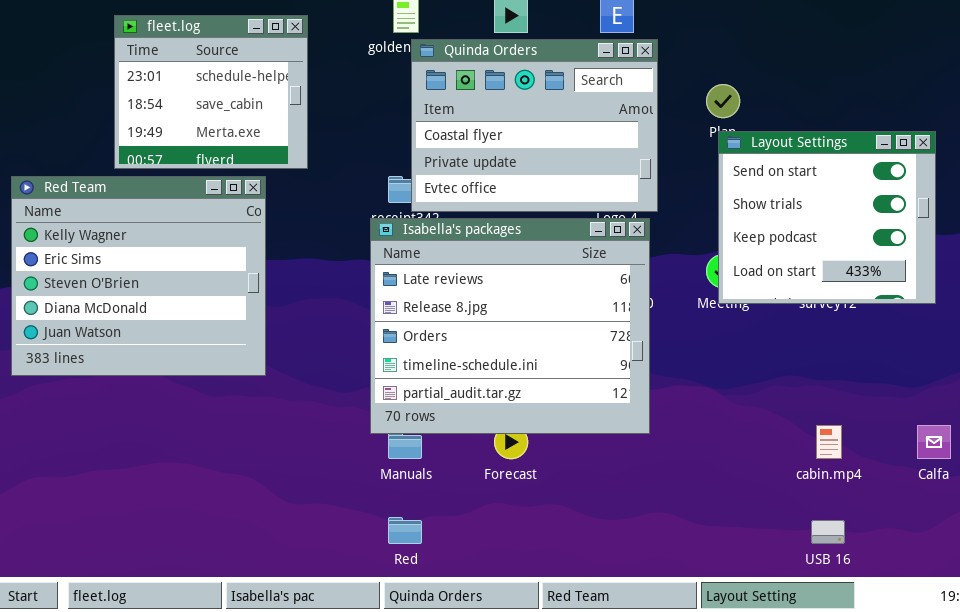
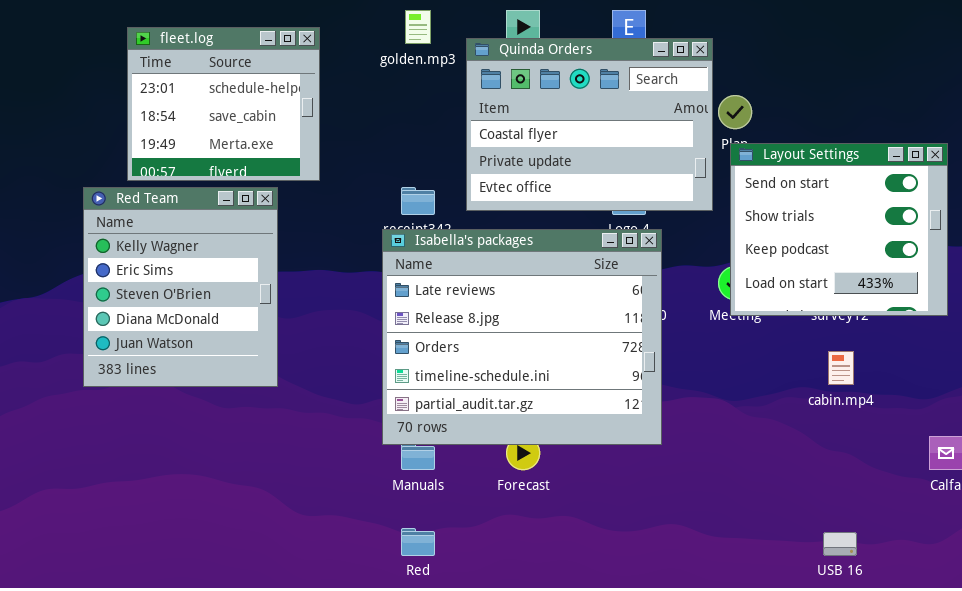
Quinda Orders: [411,39,658,212] -> [466,38,713,211], moved
Red Team: [11,176,266,376] -> [83,187,278,387], resized
cabin.mp4: [816,425,842,459] -> [828,351,854,385], moved

